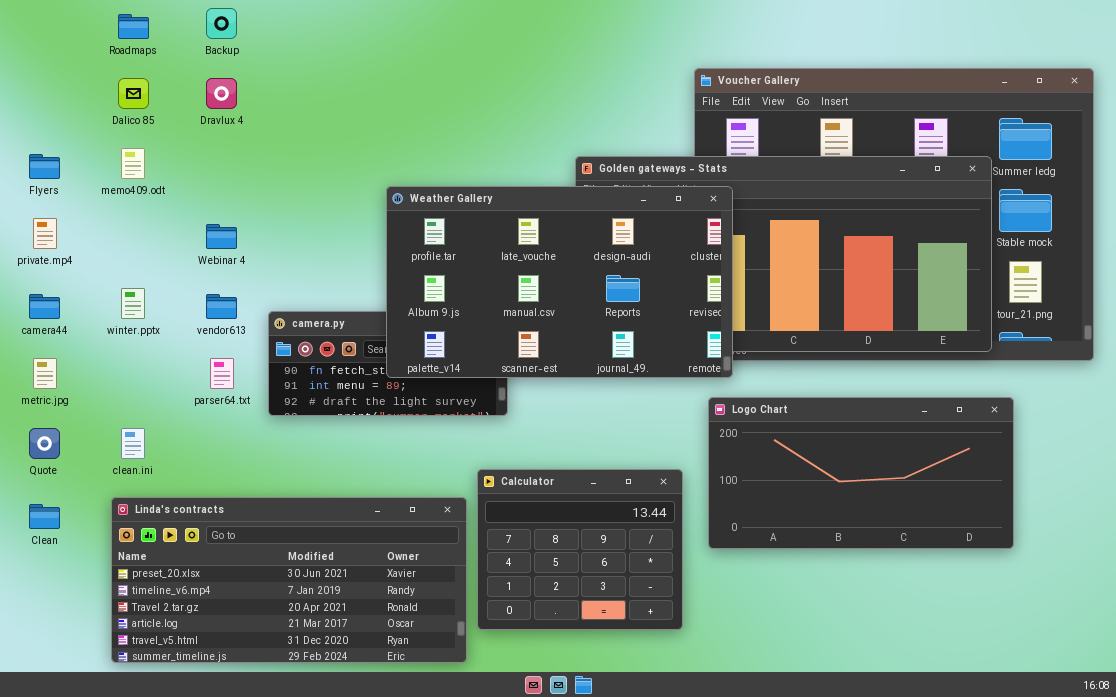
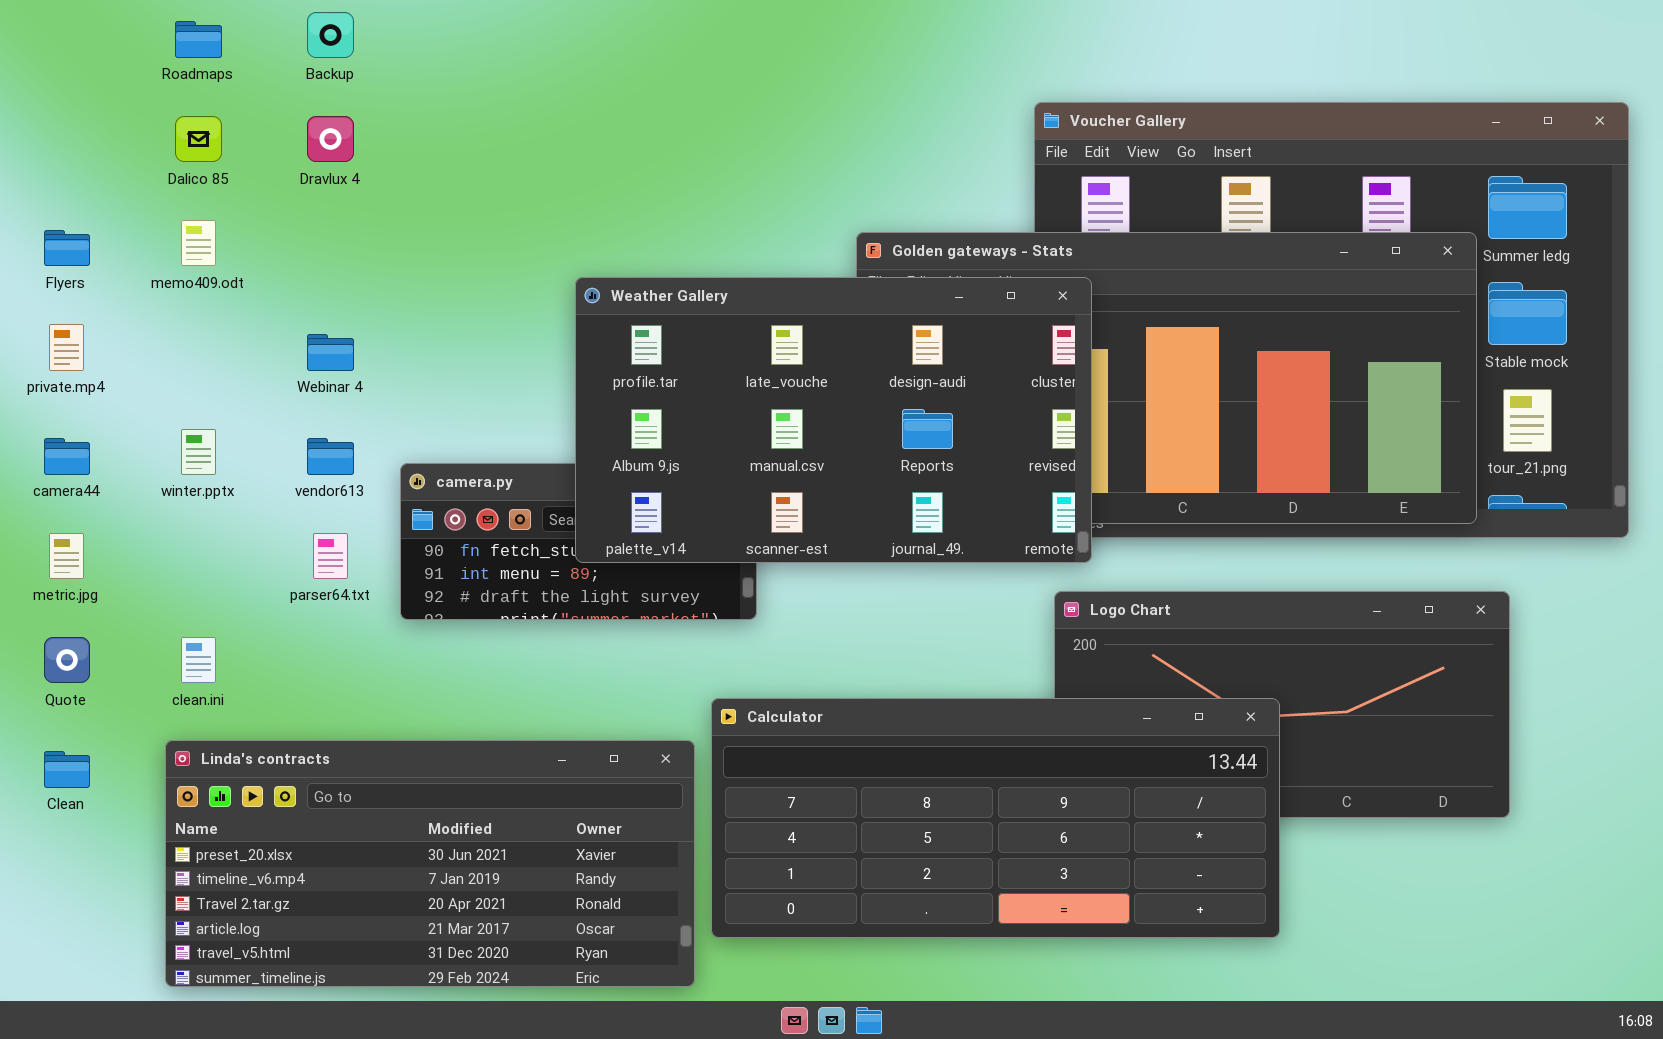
Calculator: [477,469,683,630] -> [711,698,1280,938], resized

